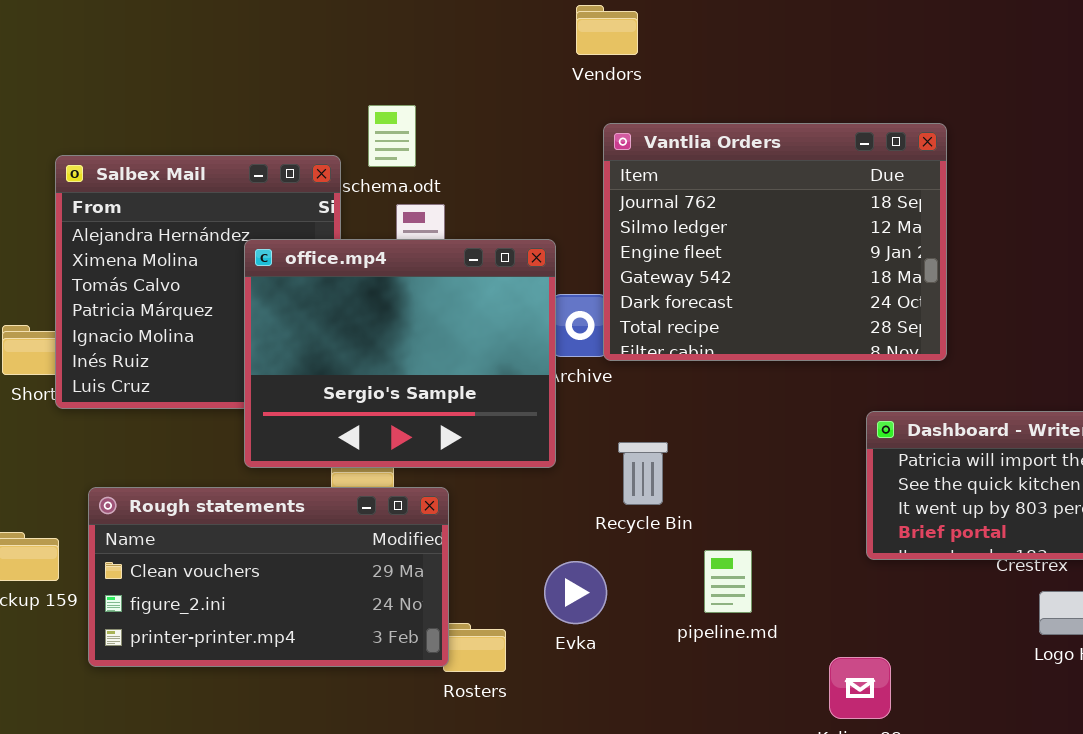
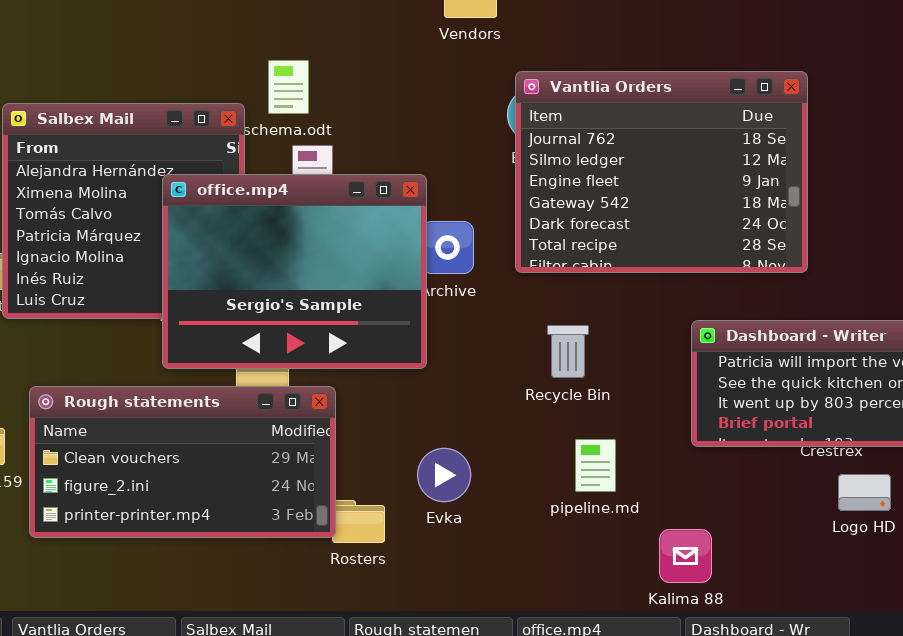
Vantlia Orders: [603,123,947,361] -> [515,71,808,273], moved
Recycle Bin: [618,442,668,505] -> [547,325,589,378], moved
pipeline.md: [704,550,752,613] -> [575,439,616,492], moved

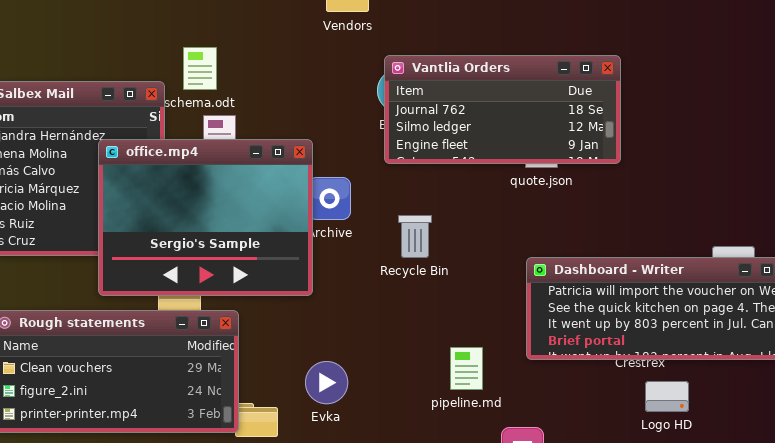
Vantlia Orders: [515,71,808,273] -> [384,55,621,164], resized
Recycle Bin: [547,325,589,378] -> [398,215,432,258], moved
pipeline.md: [575,439,616,492] -> [450,347,483,390], moved

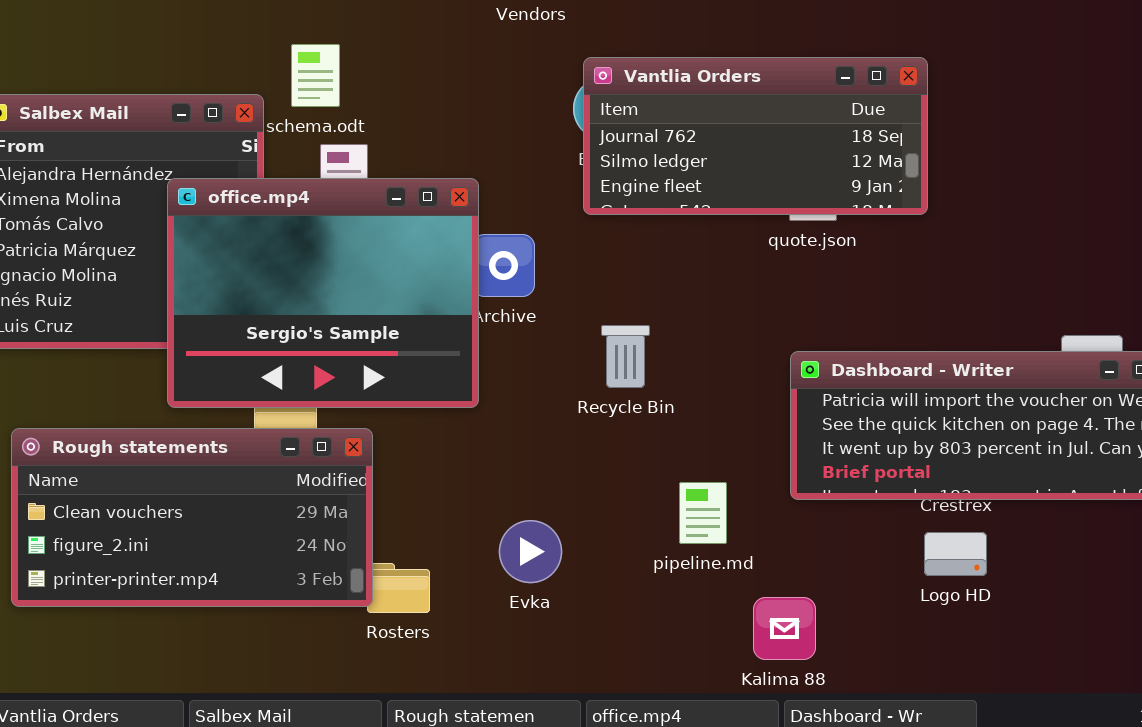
Recycle Bin: [398,215,432,258] -> [601,325,650,388], moved
Evka: [305,361,348,404] -> [499,520,562,583], moved
Logo HD: [645,381,689,412] -> [924,532,987,576], moved

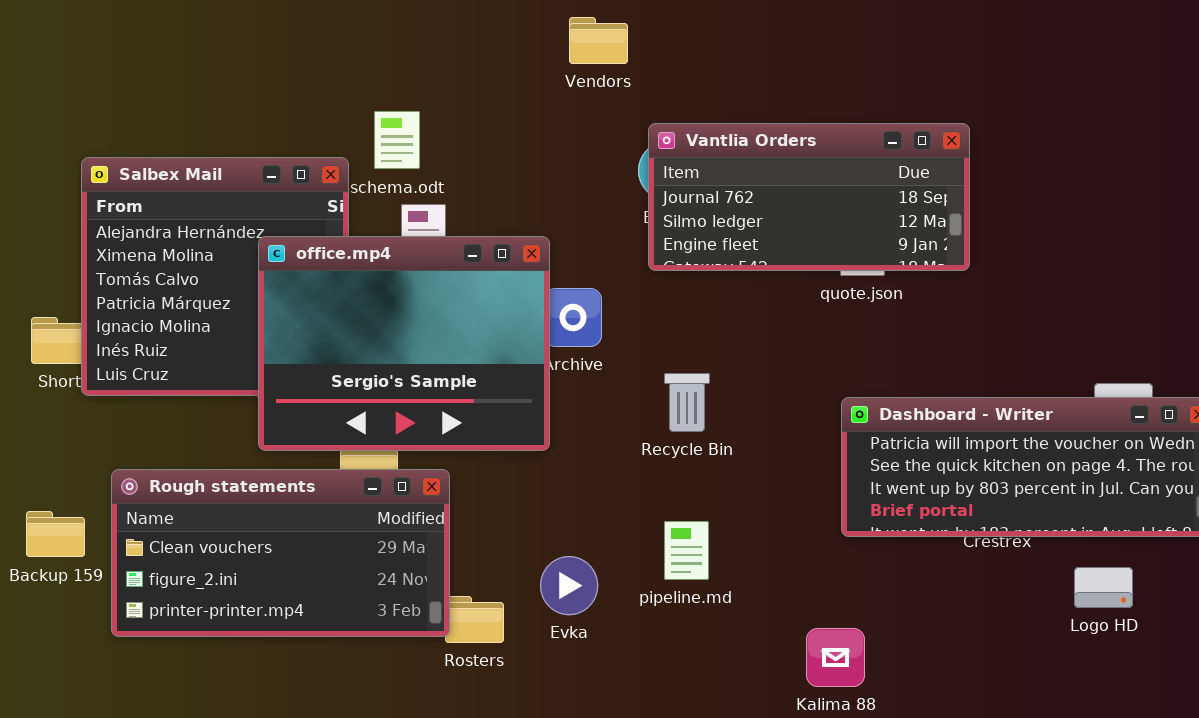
pipeline.md: [679,482,727,544] -> [664,521,709,580], moved
Evka: [499,520,562,583] -> [540,556,598,615], moved
Logo HD: [924,532,987,576] -> [1074,567,1133,608], moved

